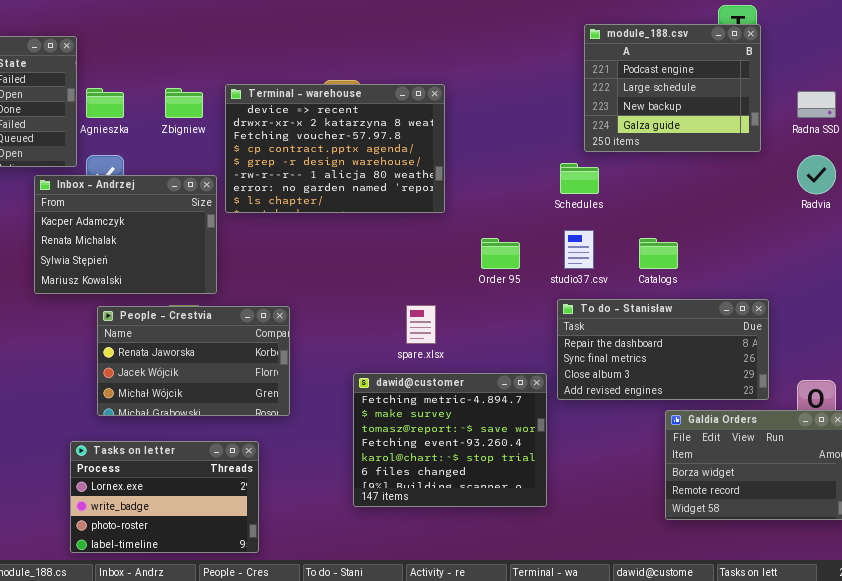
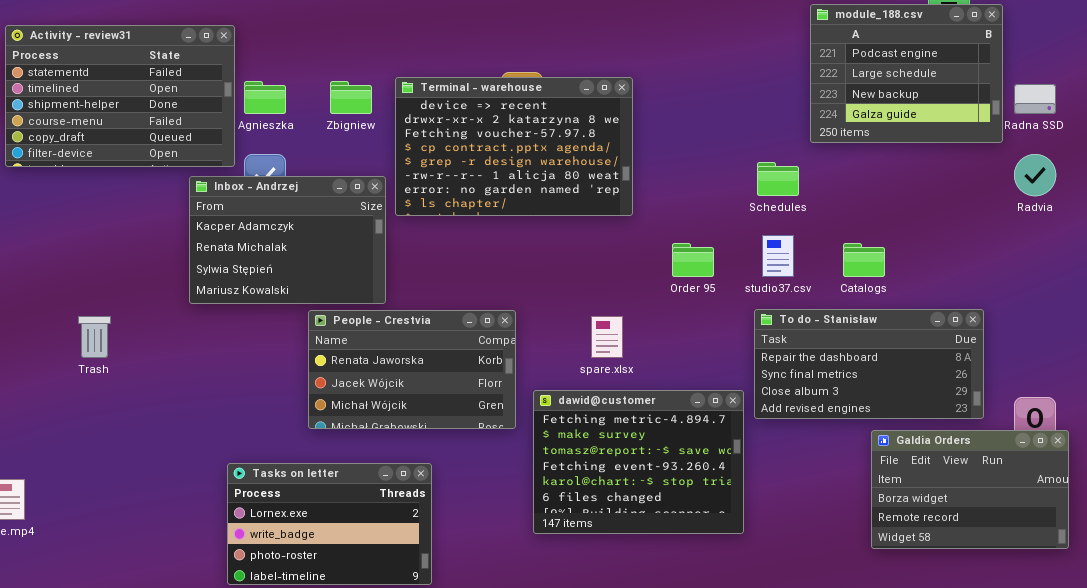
module_188.csv: [584,24,761,152] -> [810,4,1003,143], moved
People - Crestvia: [97,306,290,416] -> [308,310,516,429], moved

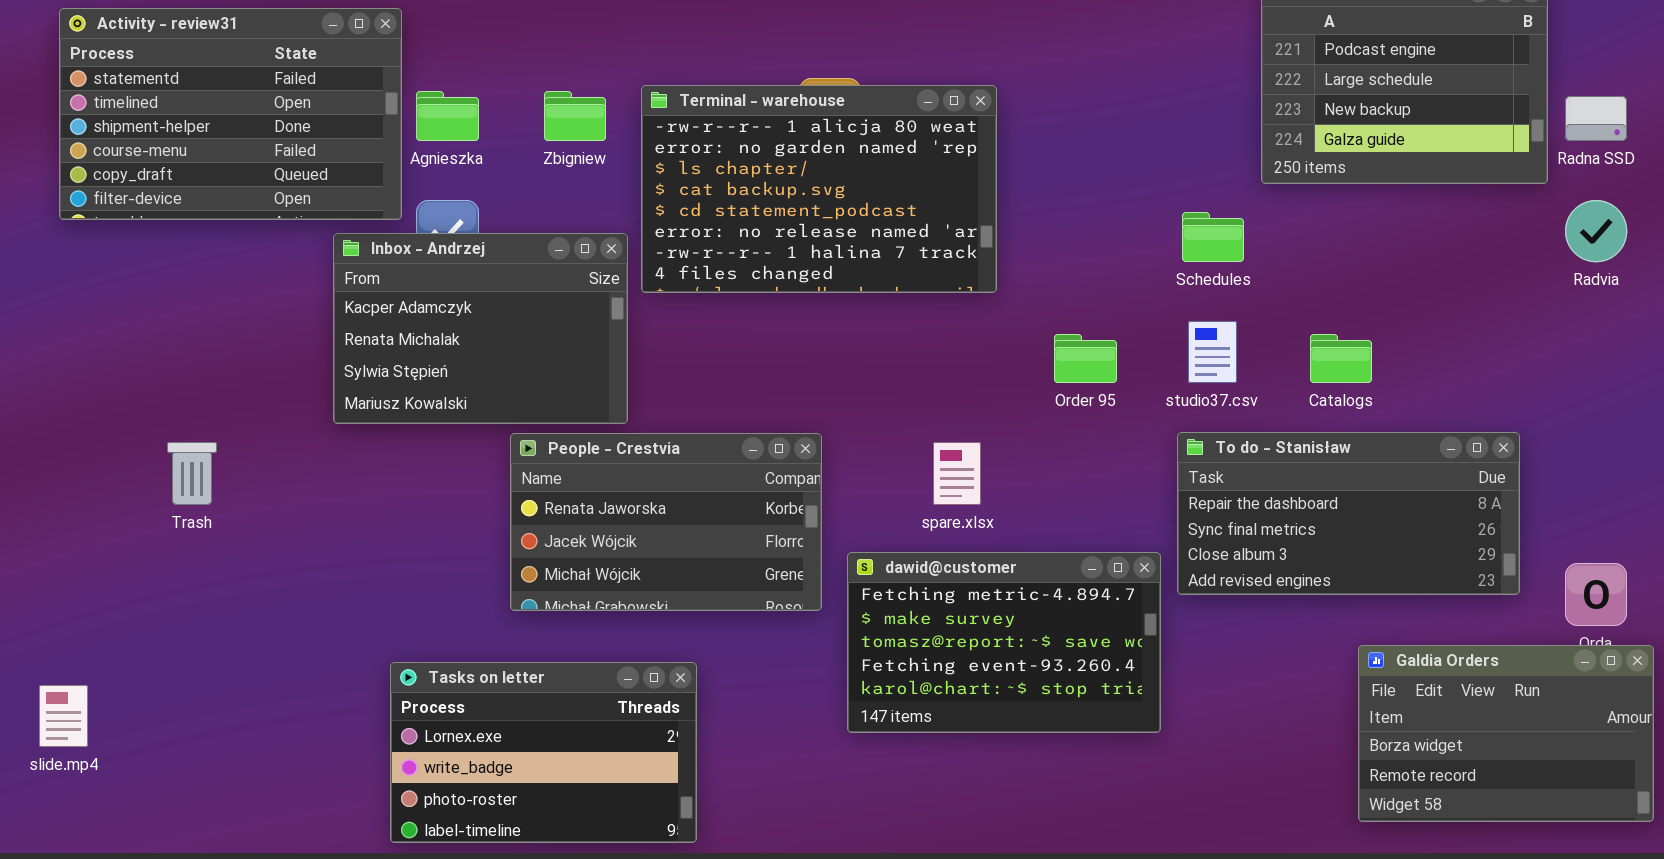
Terminal - warehouse: [395,77,633,216] -> [641,85,997,293], scrolled down 5 rows
dawid@customer: [533,390,744,534] -> [847,552,1161,733], resized
Galdia Orders: [871,430,1069,549] -> [1358,645,1654,822], moved

